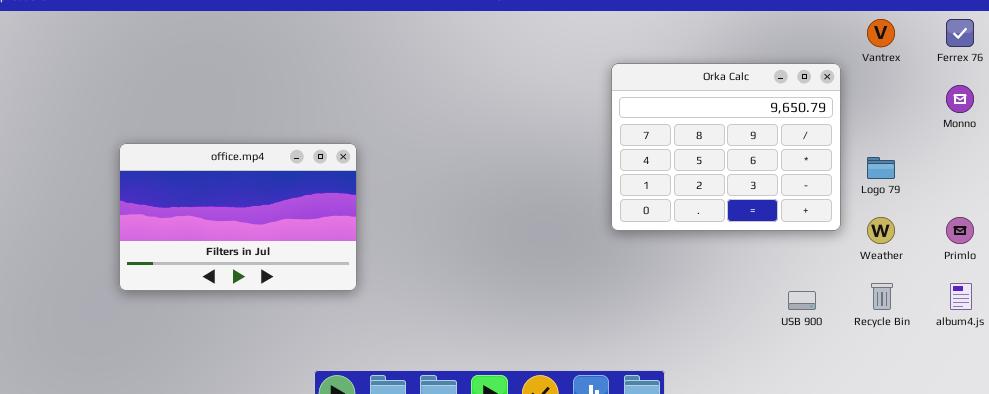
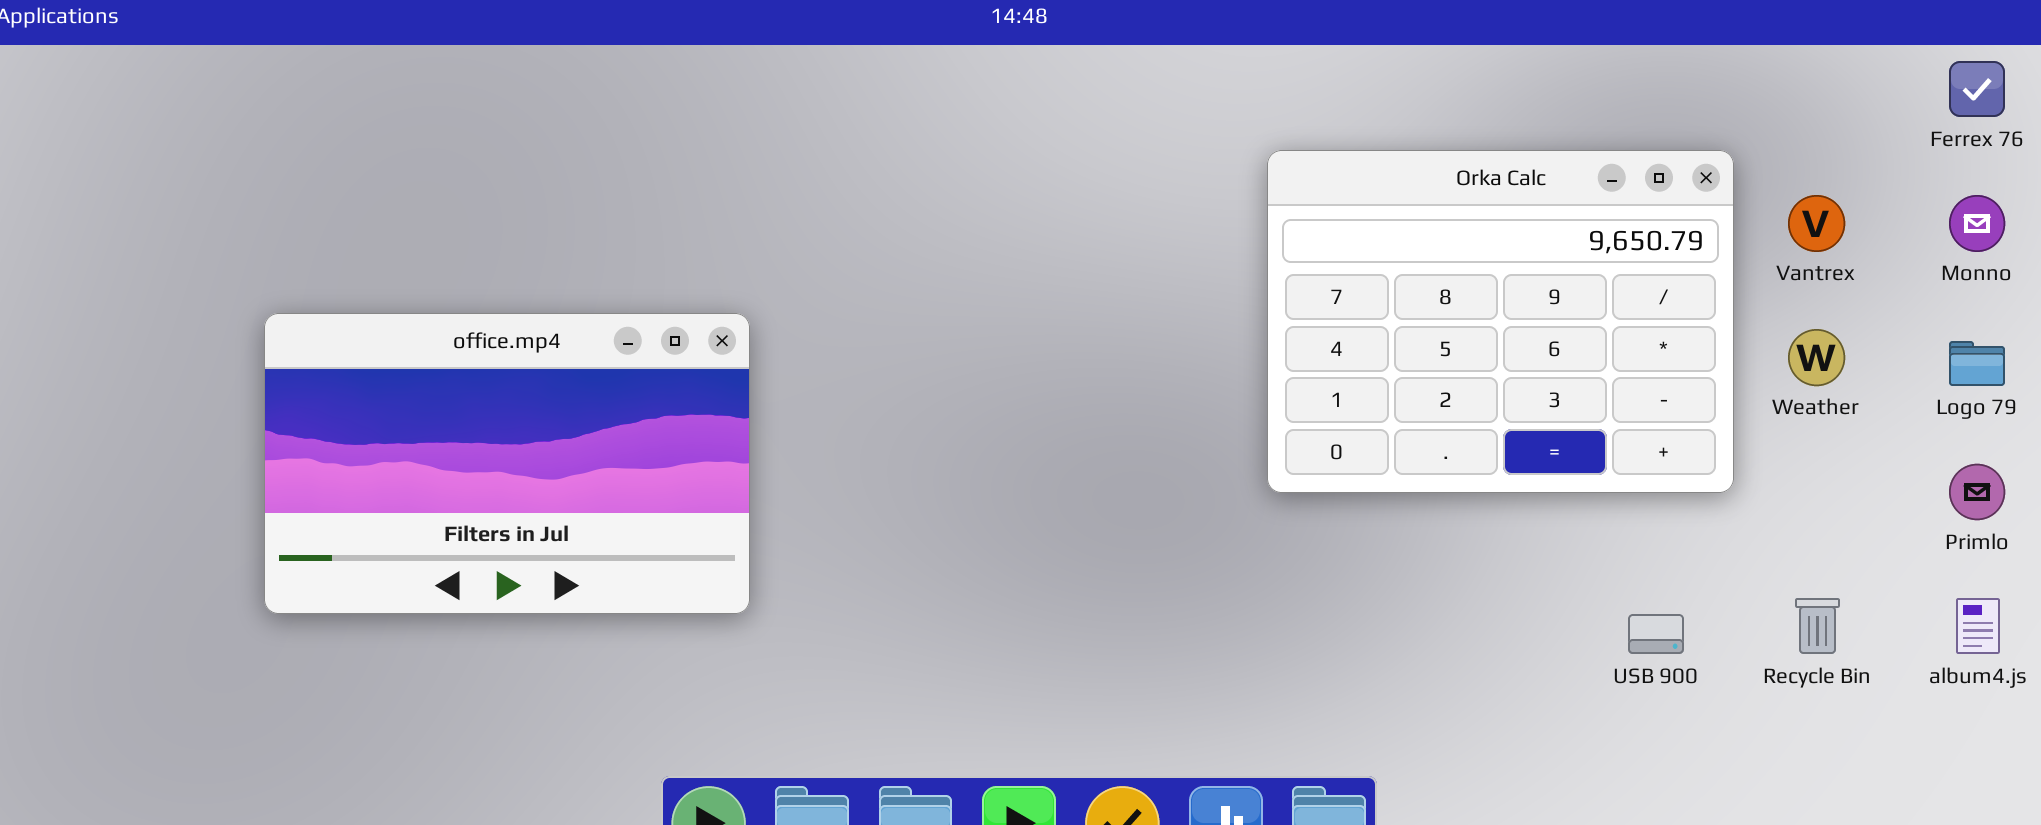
Vantrex: [867,19,895,47] -> [1788,195,1845,252], moved
Logo 79: [867,157,895,179] -> [1949,341,2005,386], moved
Weather: [867,217,895,244] -> [1788,329,1845,386], moved

